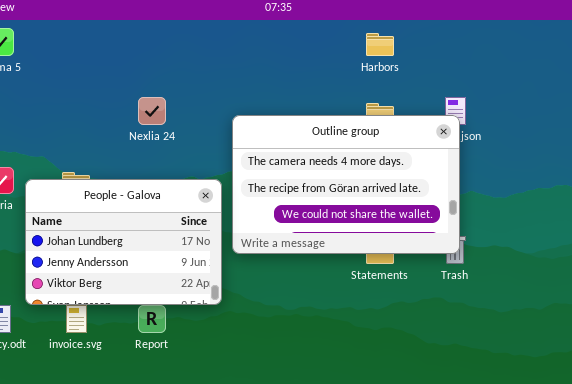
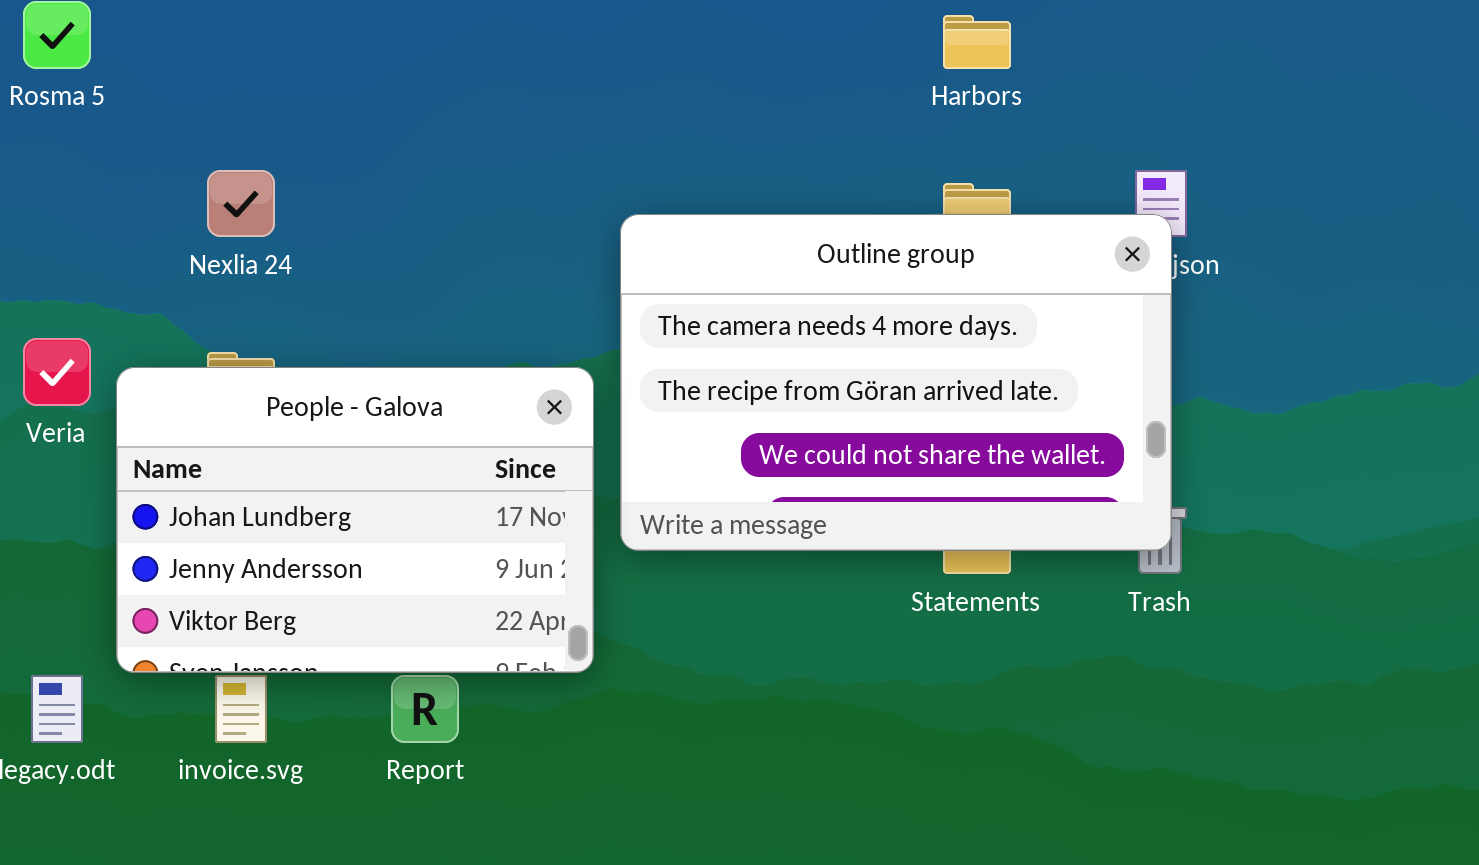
Nexlia 24: [138,97,166,125] -> [207,170,275,237], moved

